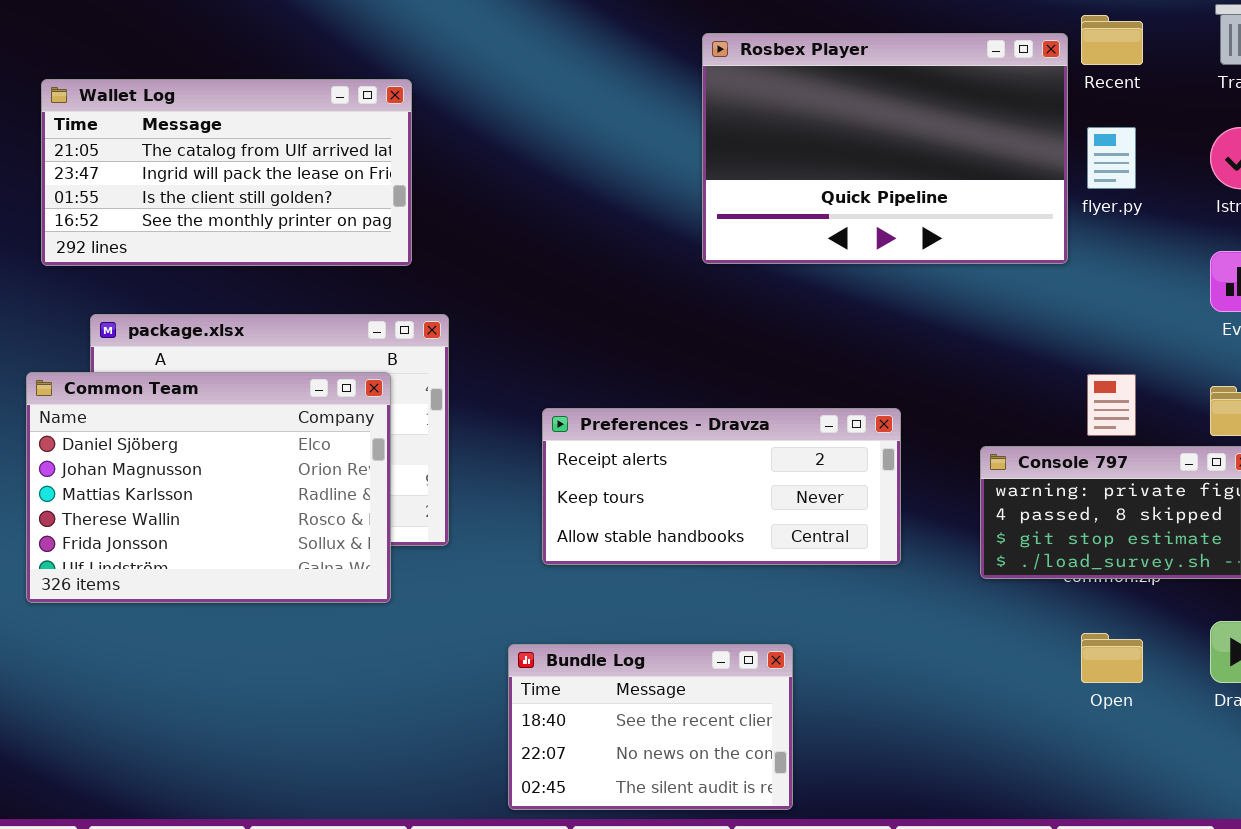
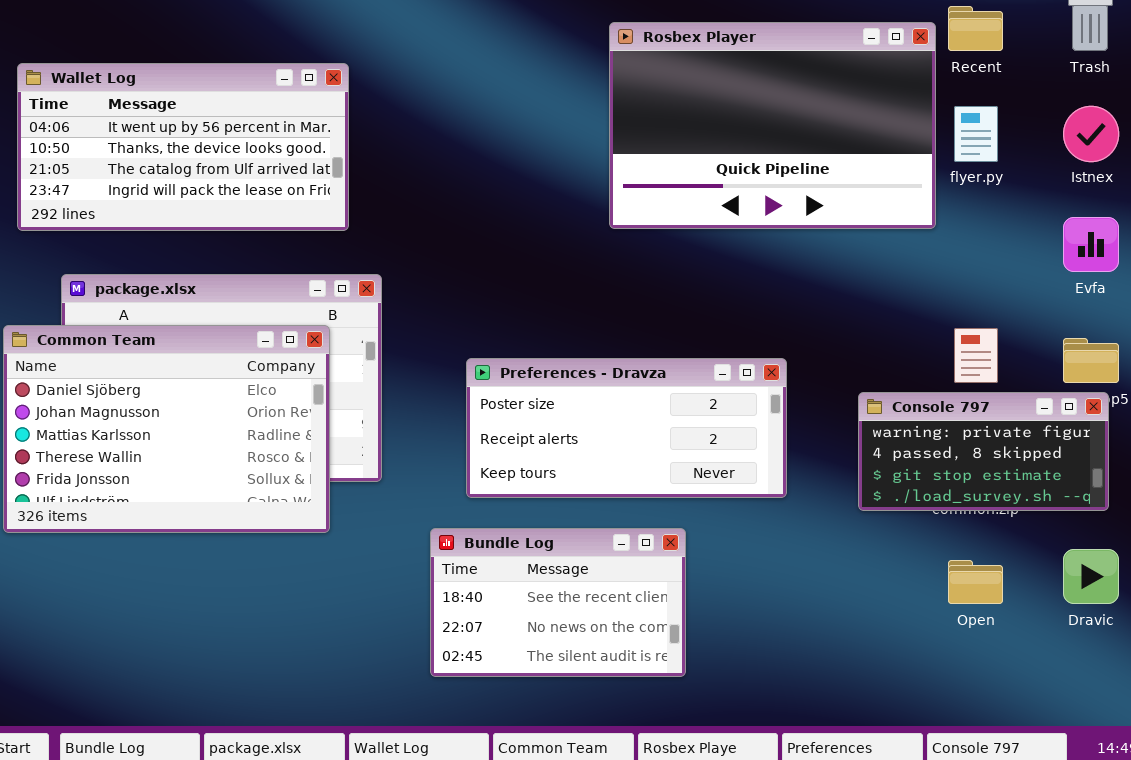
Wallet Log: [41,79,412,266] -> [17,63,349,231], scrolled up 2 rows
Preferences - Dravza: [542,408,901,565] -> [466,358,787,498], scrolled up 1 row
Bundle Log: [508,644,793,810] -> [430,528,686,677], moved

